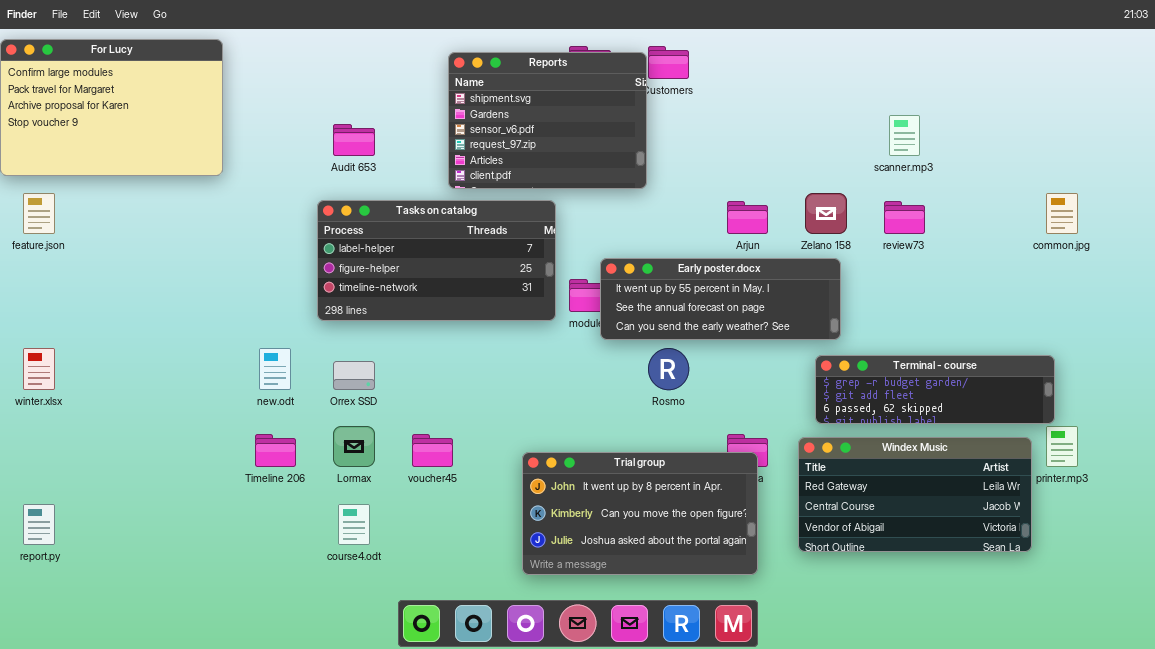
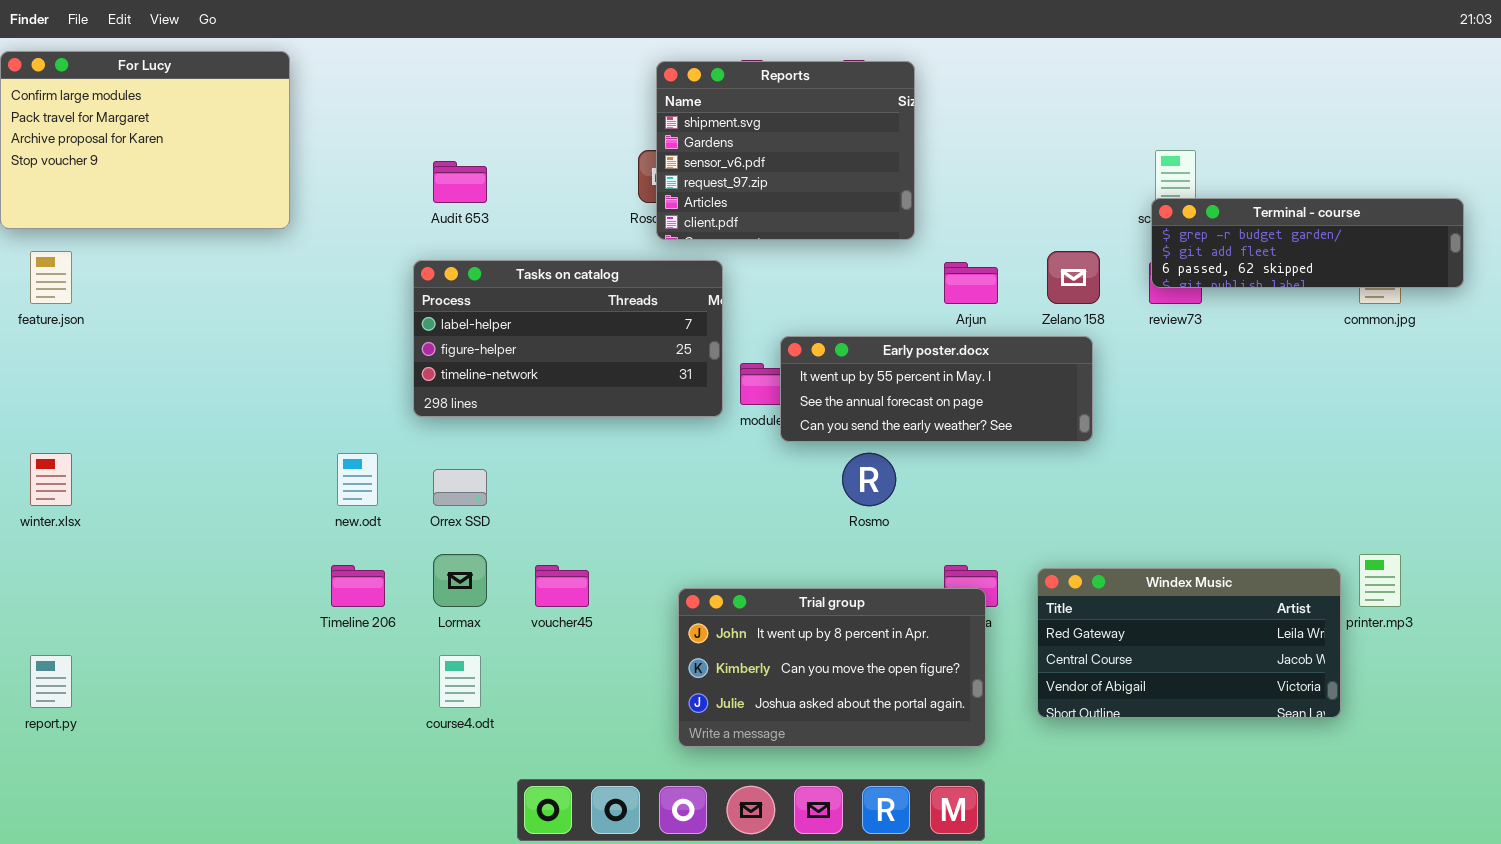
Reports: [448,52,647,189] -> [656,61,915,240], moved
Terminal - course: [815,355,1055,424] -> [1151,198,1464,288], moved

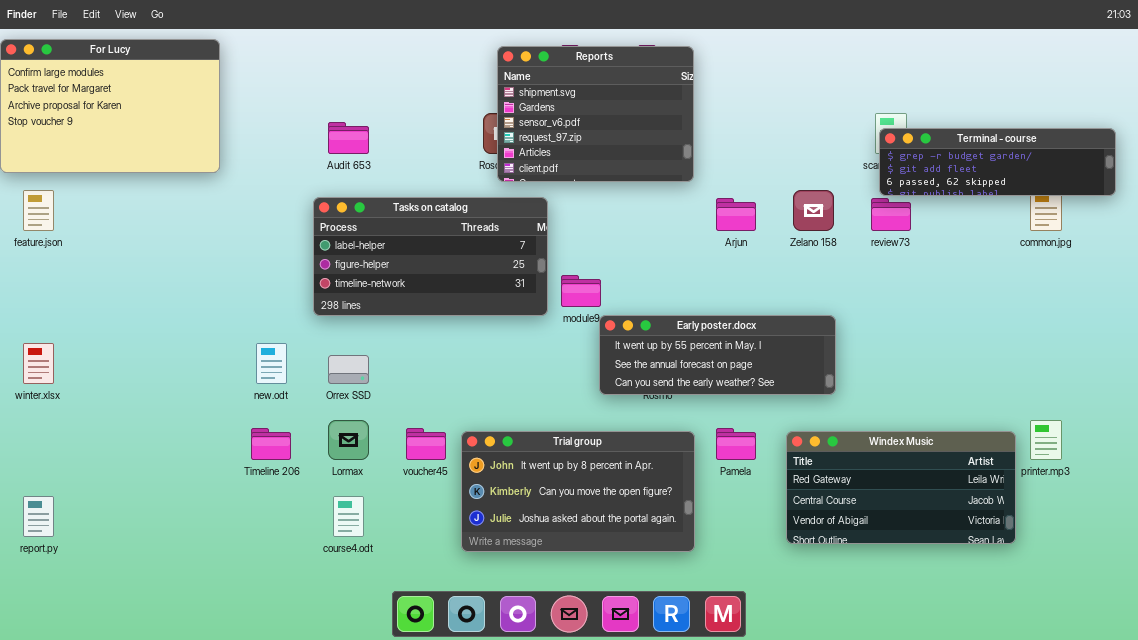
Terminal - course: [1151,198,1464,288] -> [879,128,1116,196], moved
Early poster.docx: [780,336,1093,442] -> [599,315,836,395], moved
Trial group: [678,588,986,747] -> [461,431,695,552], moved

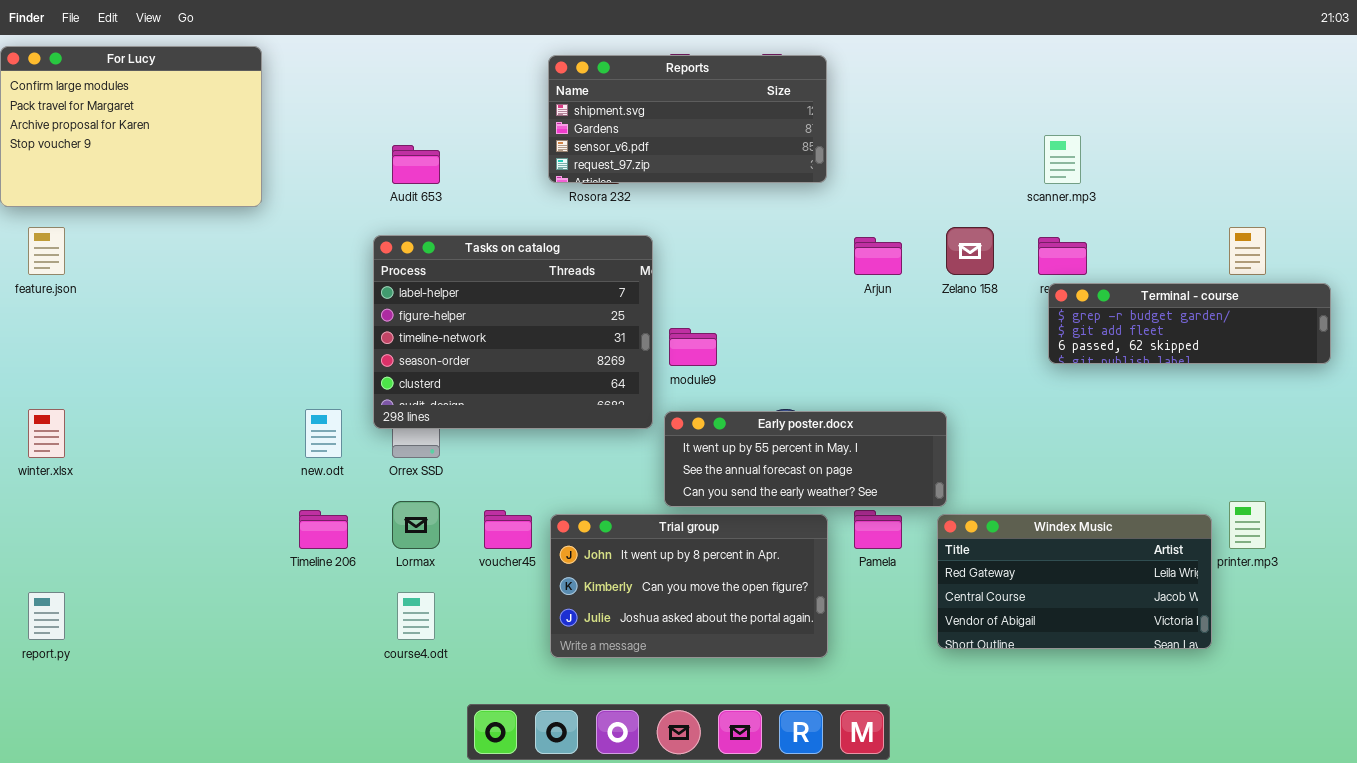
Reports: [497,46,694,182] -> [548,55,827,183], resized
Terminal - course: [879,128,1116,196] -> [1048,283,1331,364], moved
Tasks on catalog: [313,197,548,316] -> [373,235,653,429], resized
Early poster.docx: [599,315,836,395] -> [664,411,947,507], moved

